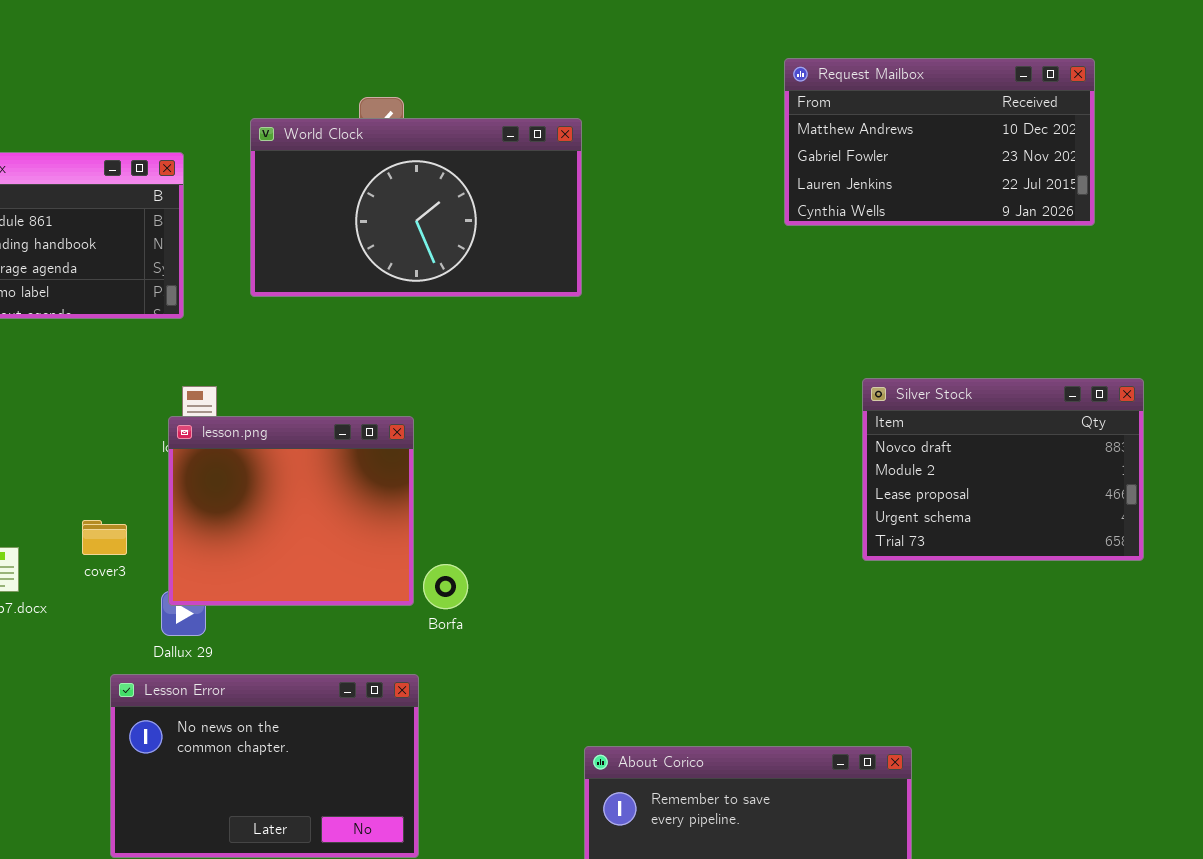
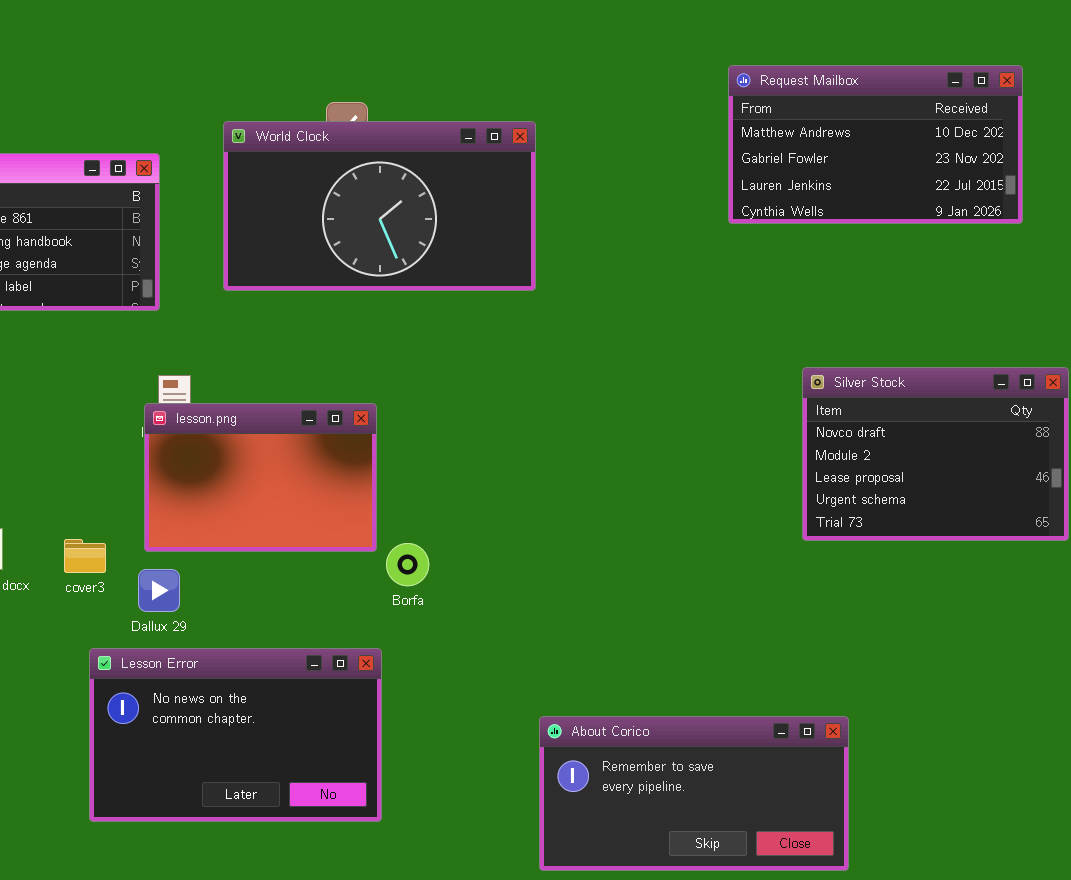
lesson.png: [168,416,414,606] -> [144,403,377,552], resized
cover3: [82,520,127,555] -> [64,539,106,573], moved

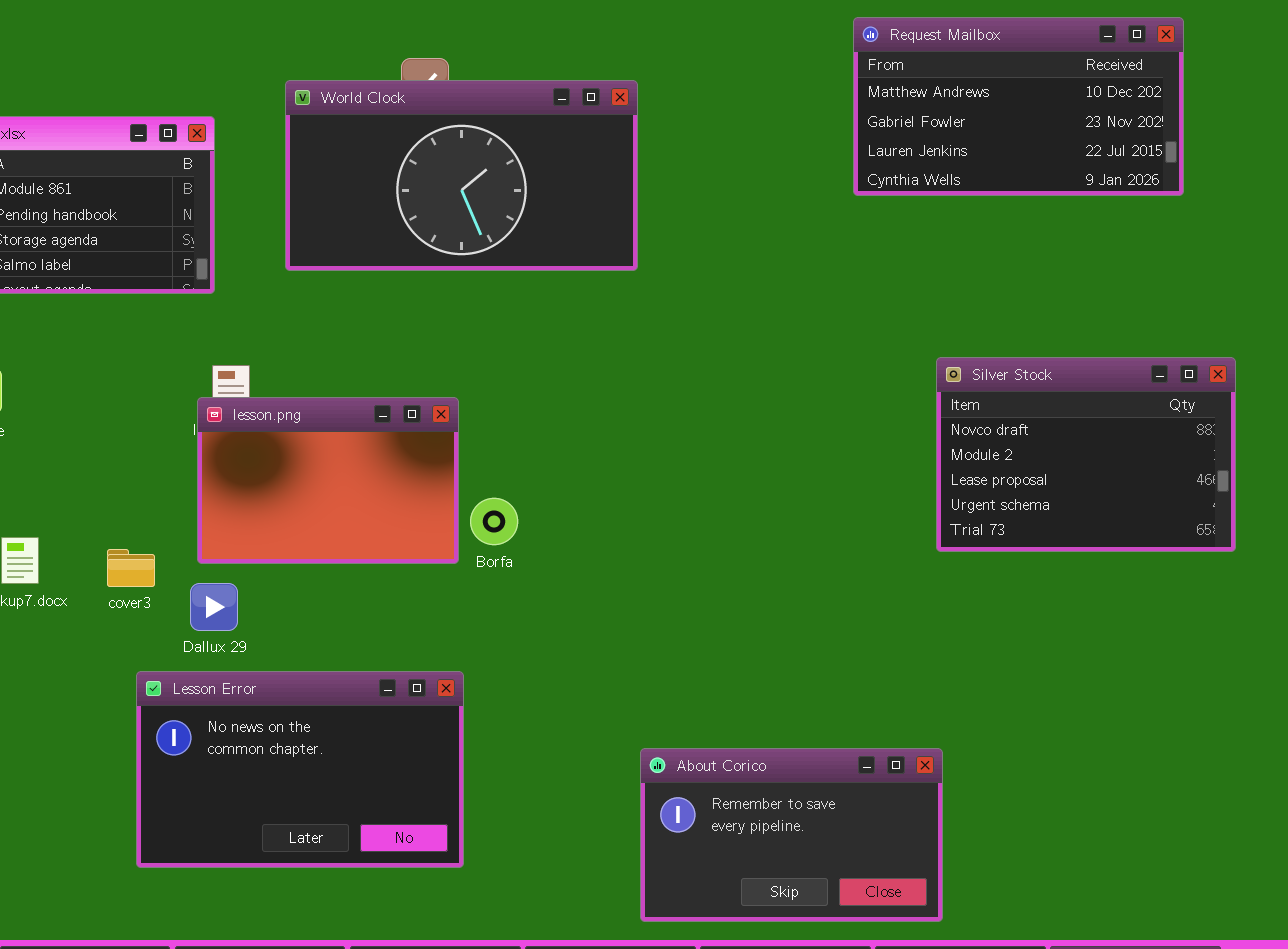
Borfa: [386,543,429,586] -> [470,498,518,545], moved
About Corico: [539,716,849,871] -> [640,748,943,922], resized

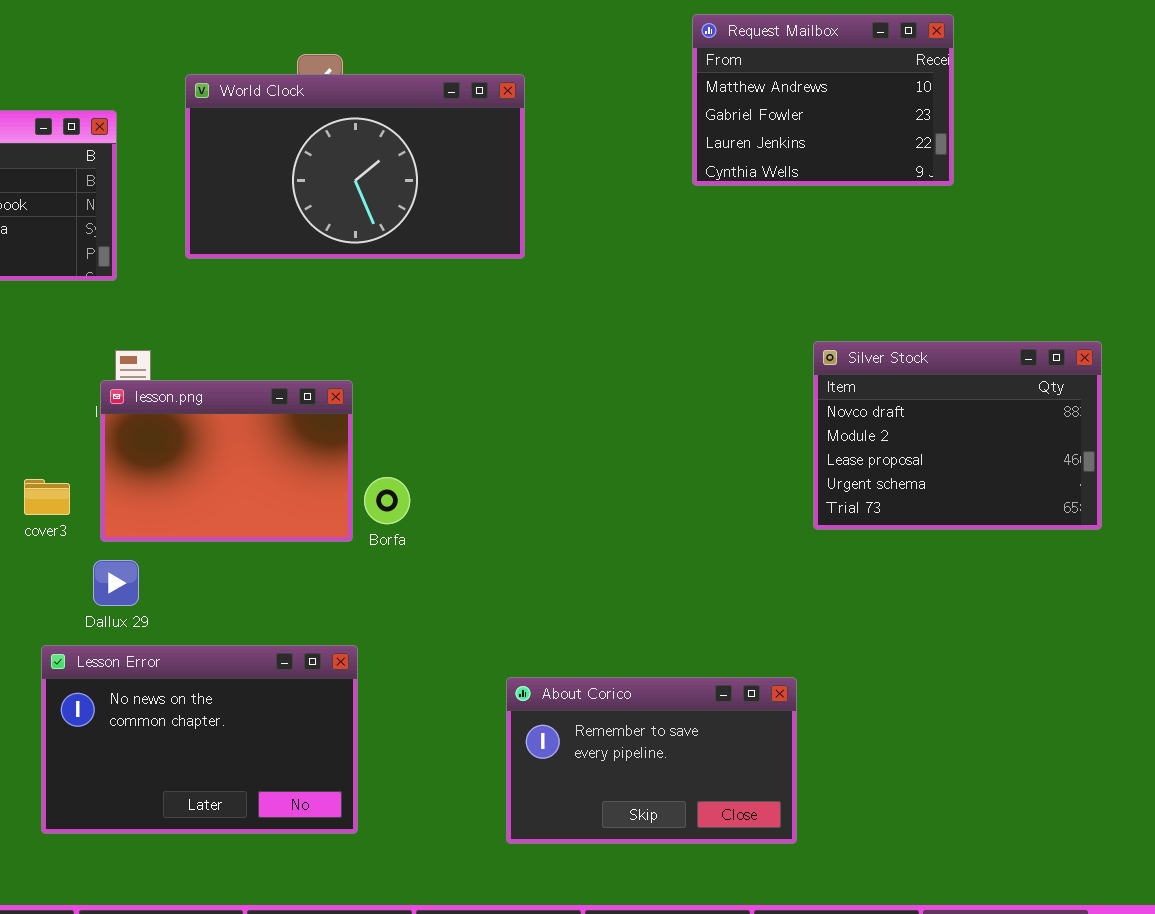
Request Mailbox: [853,17,1184,196] -> [692,14,954,186], moved, resized
cover3: [107,549,155,587] -> [24,479,70,515], moved
About Corico: [640,748,943,922] -> [506,677,797,844], moved

